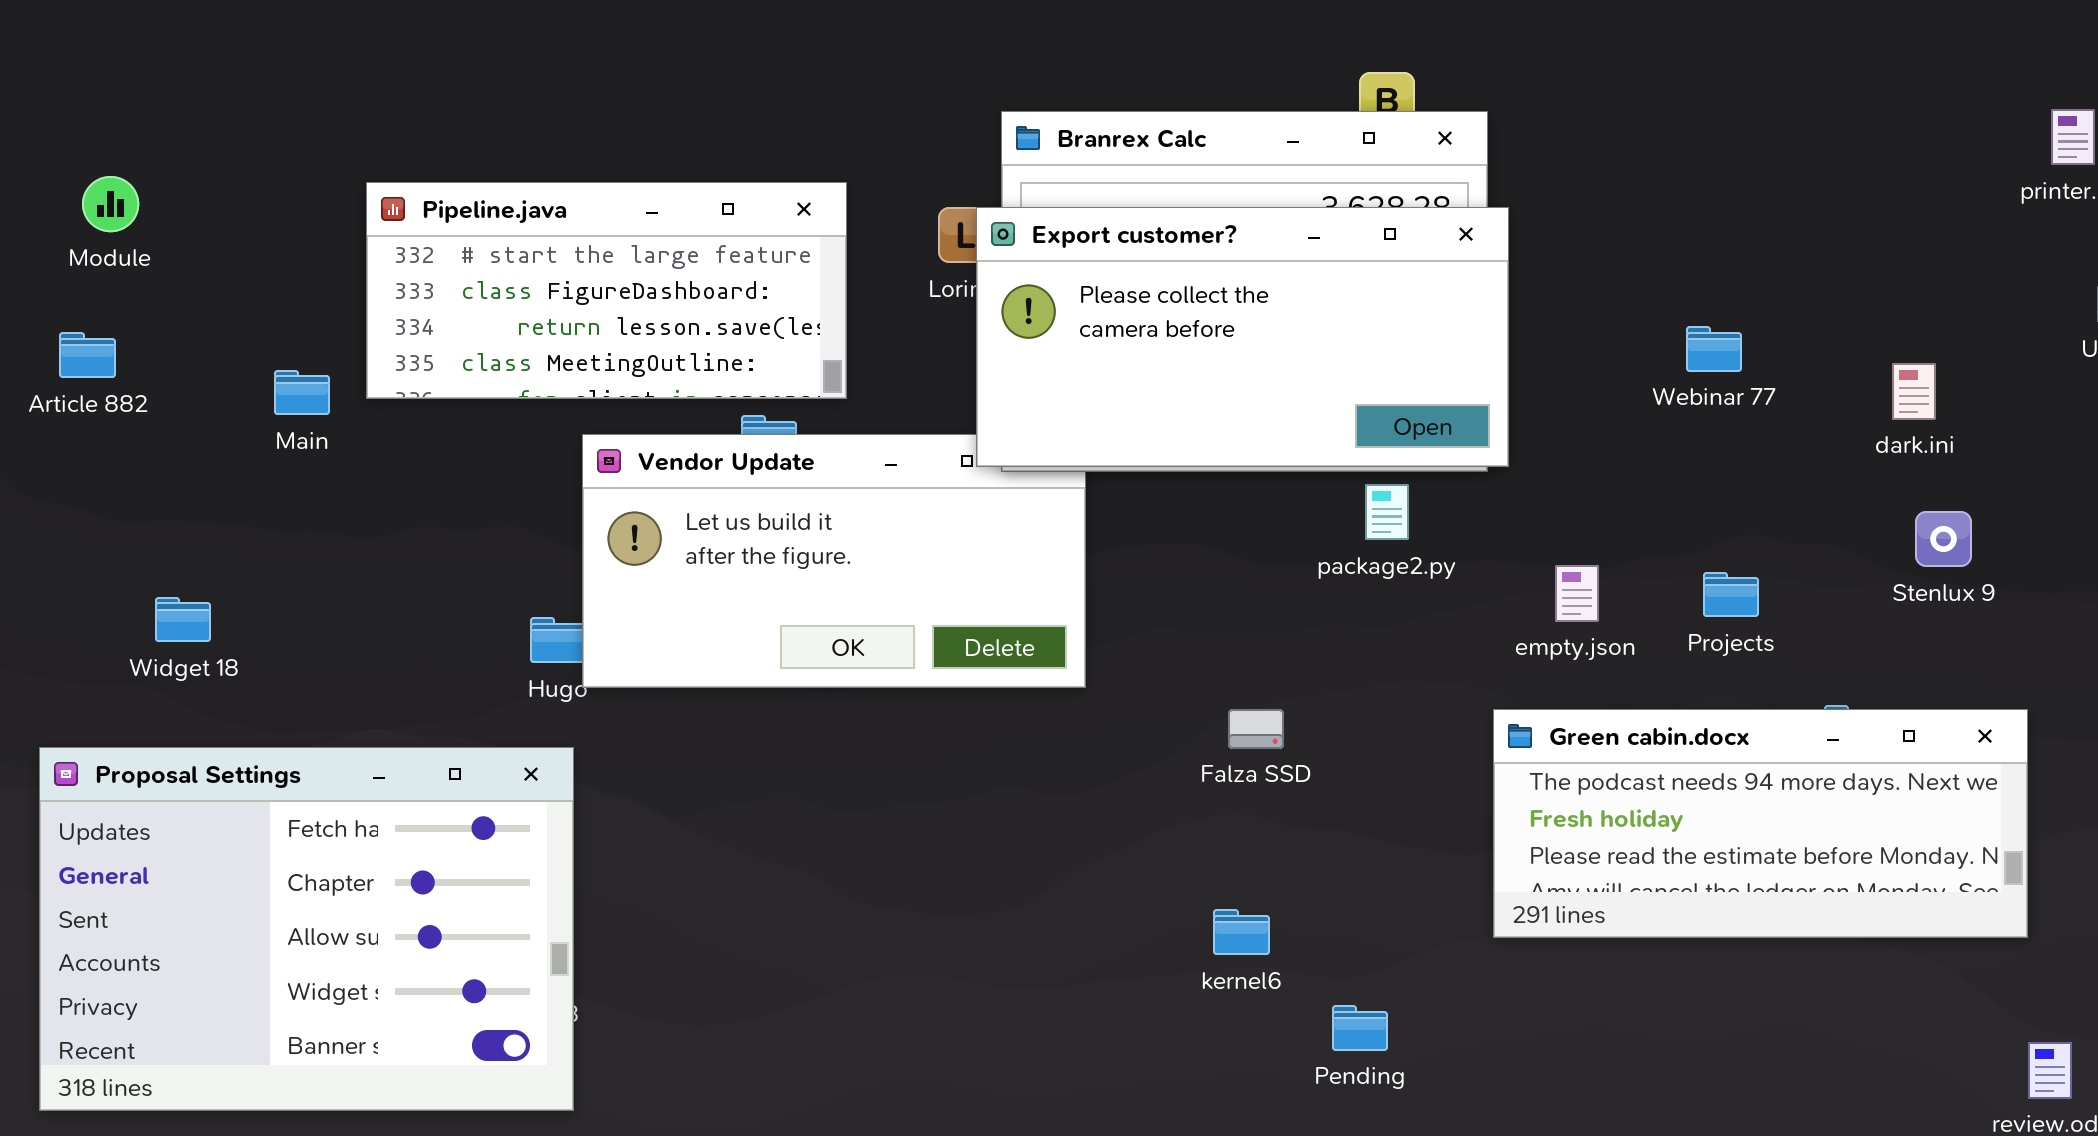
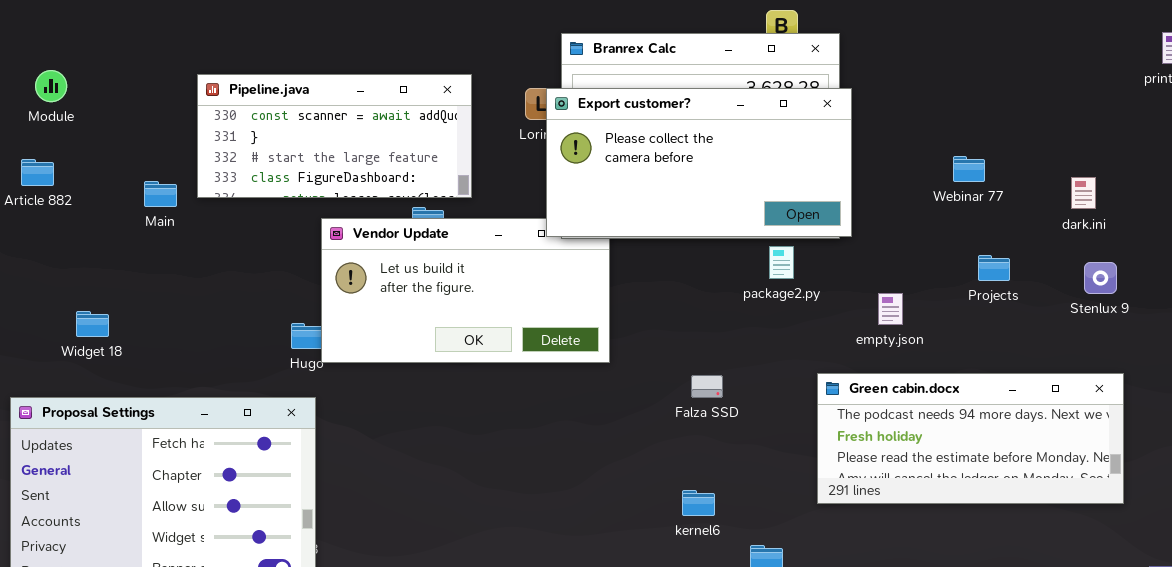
Pipeline.java: [366,182,847,399] -> [197,74,472,198], scrolled up 2 rows
Projects: [1703,572,1759,617] -> [978,255,1010,281], moved
Green cabin.docx: [1493,709,2028,938] -> [817,373,1124,504], moved

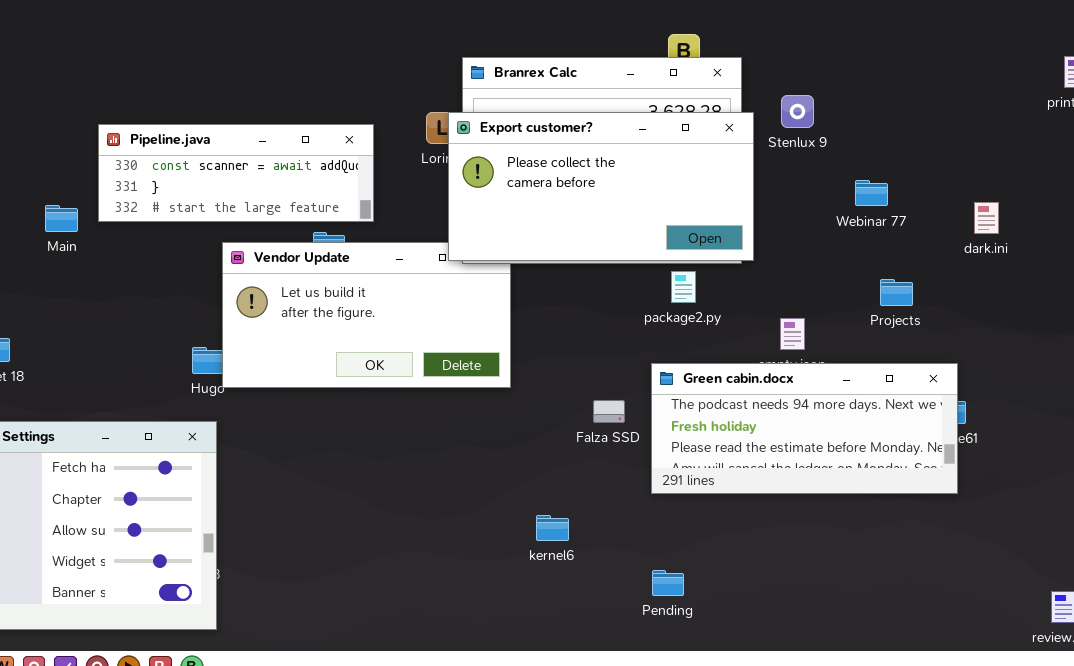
Pipeline.java: [197,74,472,198] -> [98,124,374,222], resized
Stenlux 9: [1084,262,1117,294] -> [781,95,814,128], moved
Green cabin.docx: [817,373,1124,504] -> [651,363,958,494], moved
kernel6: [682,490,715,516] -> [536,515,569,541], moved

